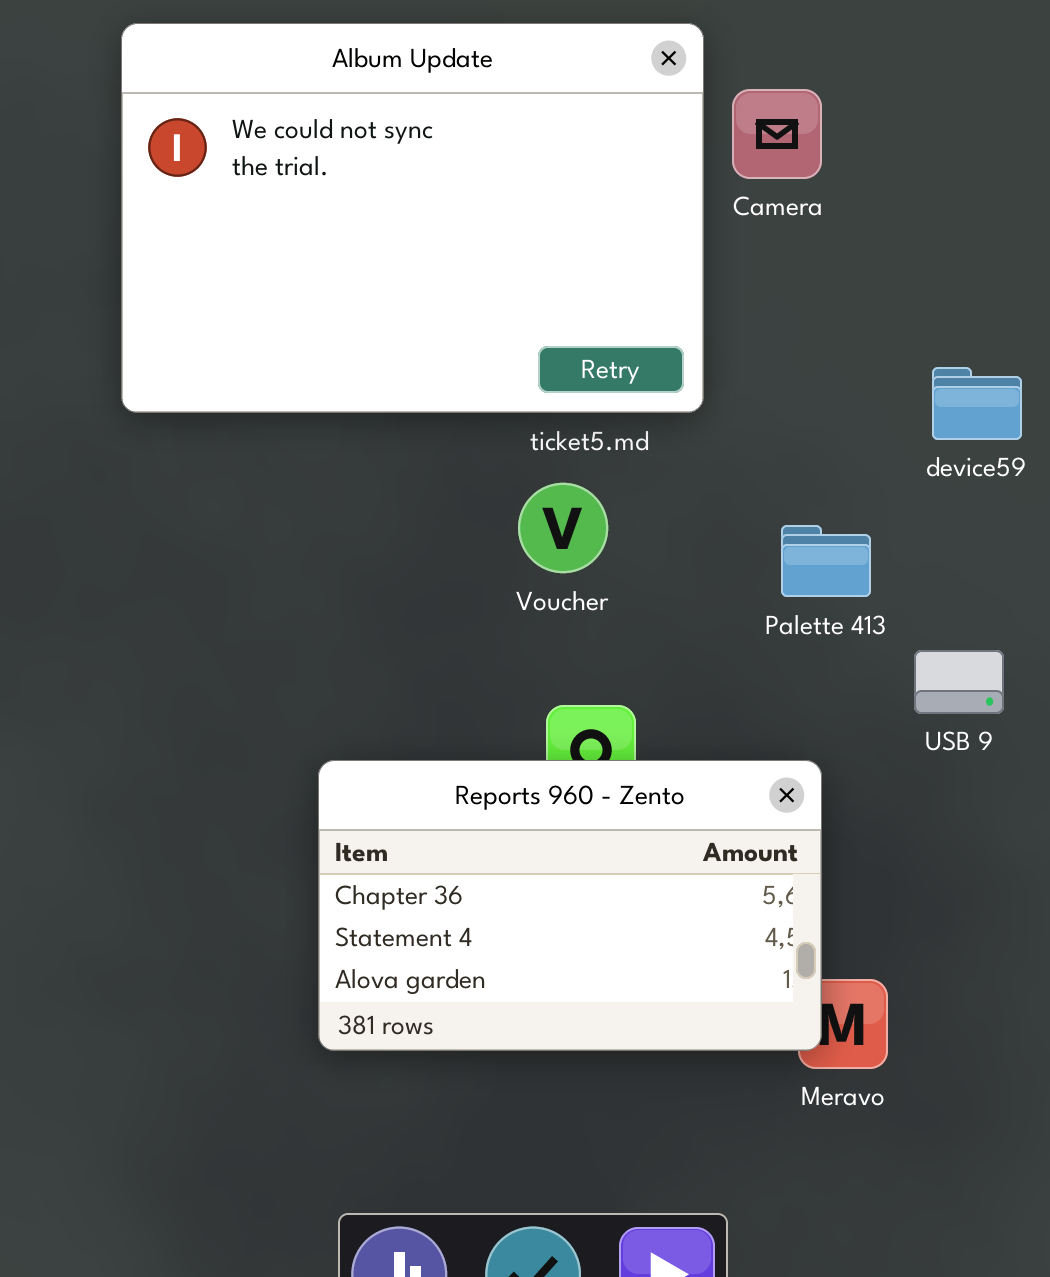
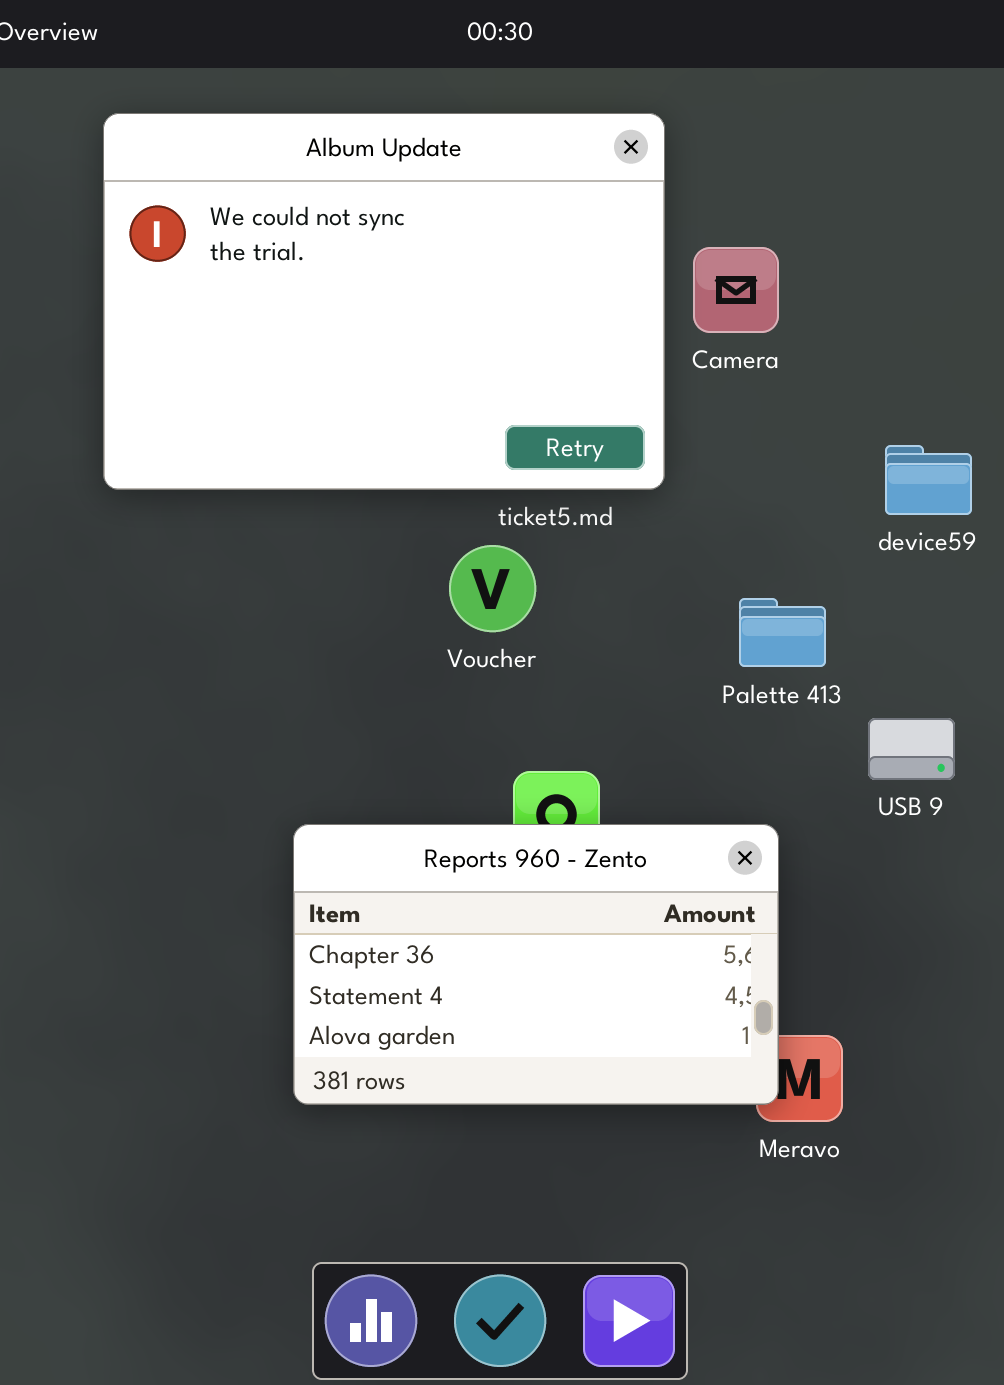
Camera: [732,89,822,179] -> [693,247,779,333], moved
Voucher: [518,483,608,573] -> [449,545,536,632], moved

